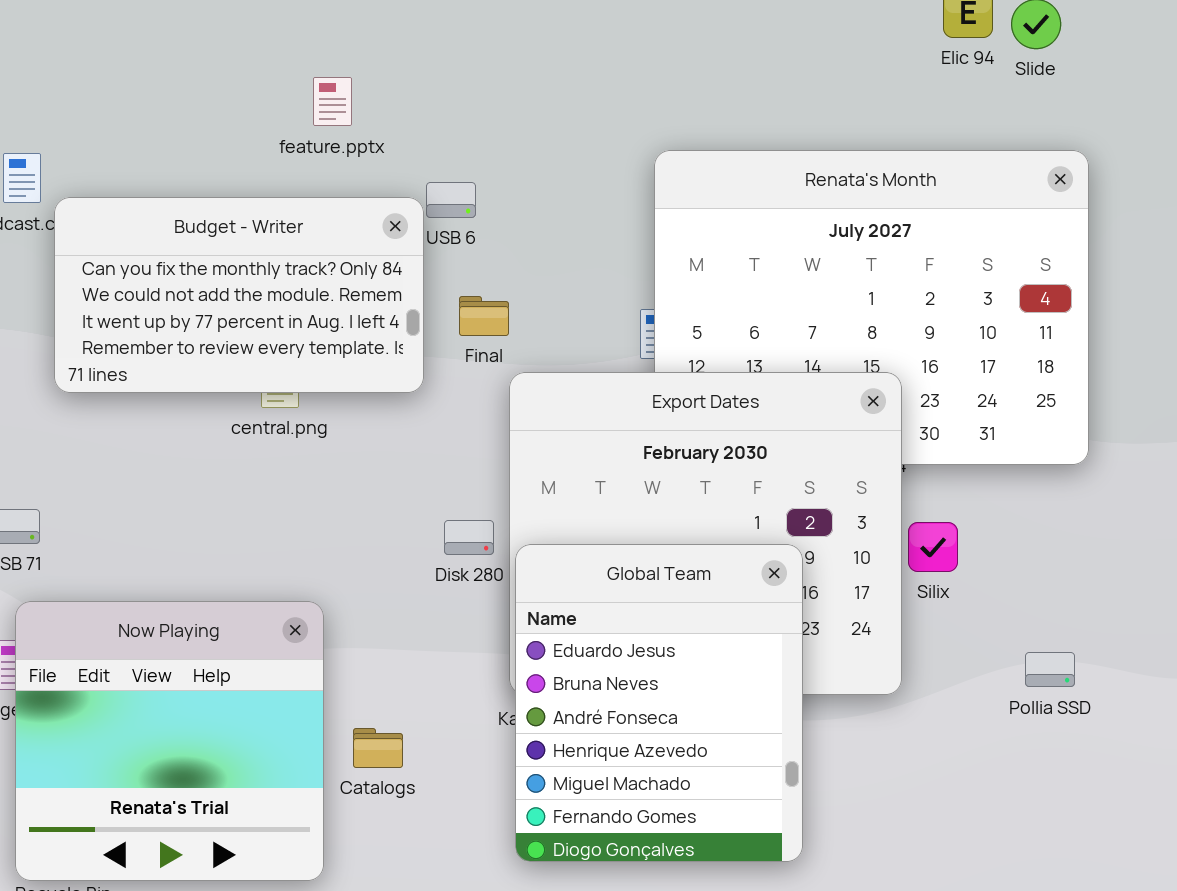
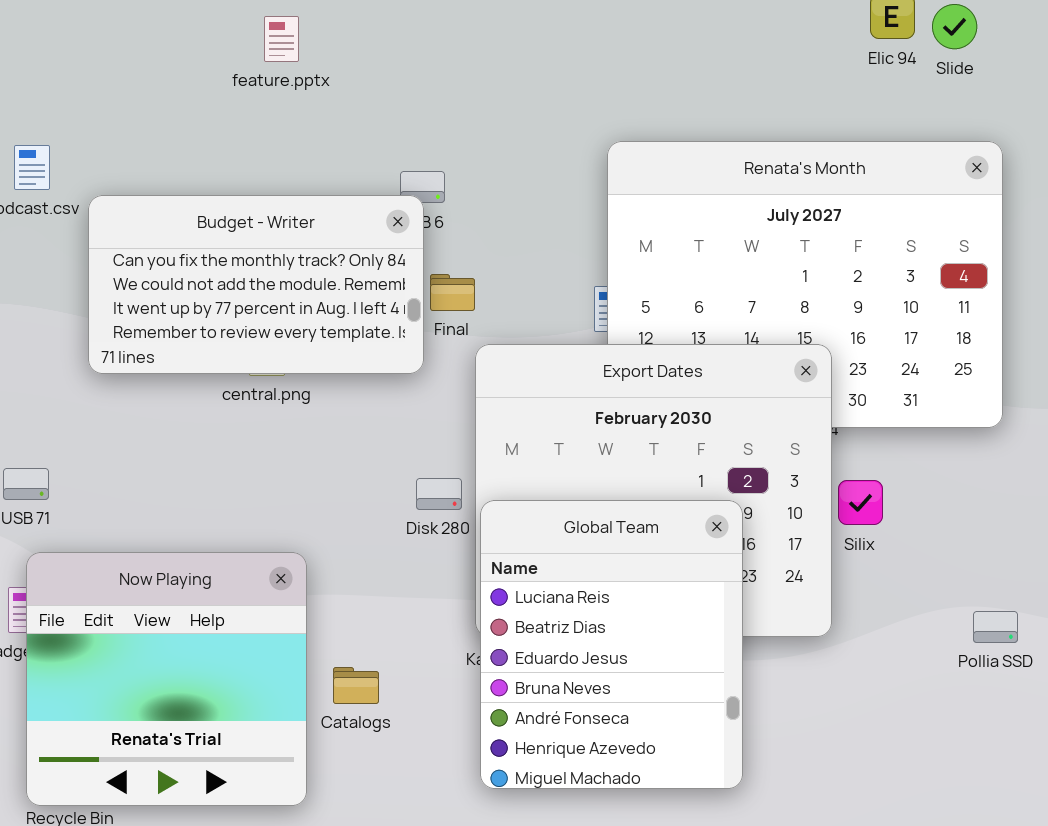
feature.pptx: [313,77,352,126] -> [264,16,299,62], moved
Budget - Writer: [54,197,424,393] -> [88,195,424,374], moved
Global Team: [515,544,803,862] -> [480,500,743,789], scrolled up 2 rows
Pollia SSD: [1025,652,1075,687] -> [973,611,1018,643], moved

